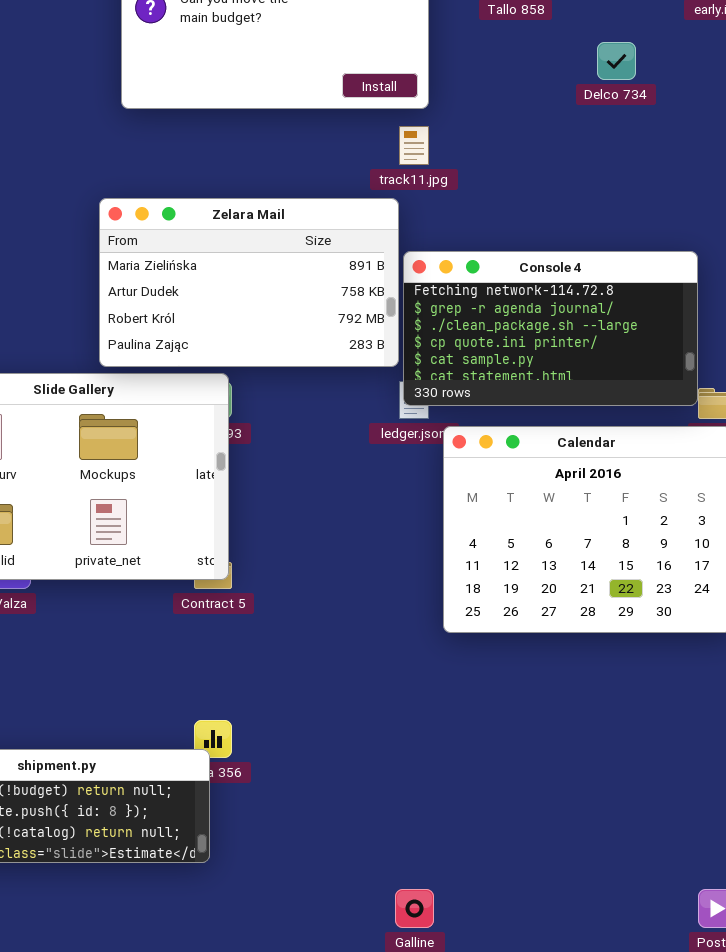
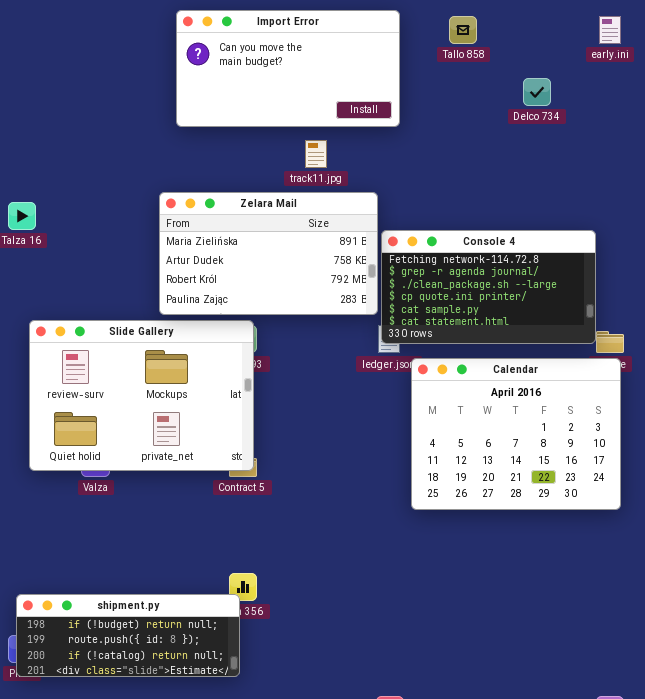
track11.jpg: [399,126,429,165] -> [305,140,327,168], moved

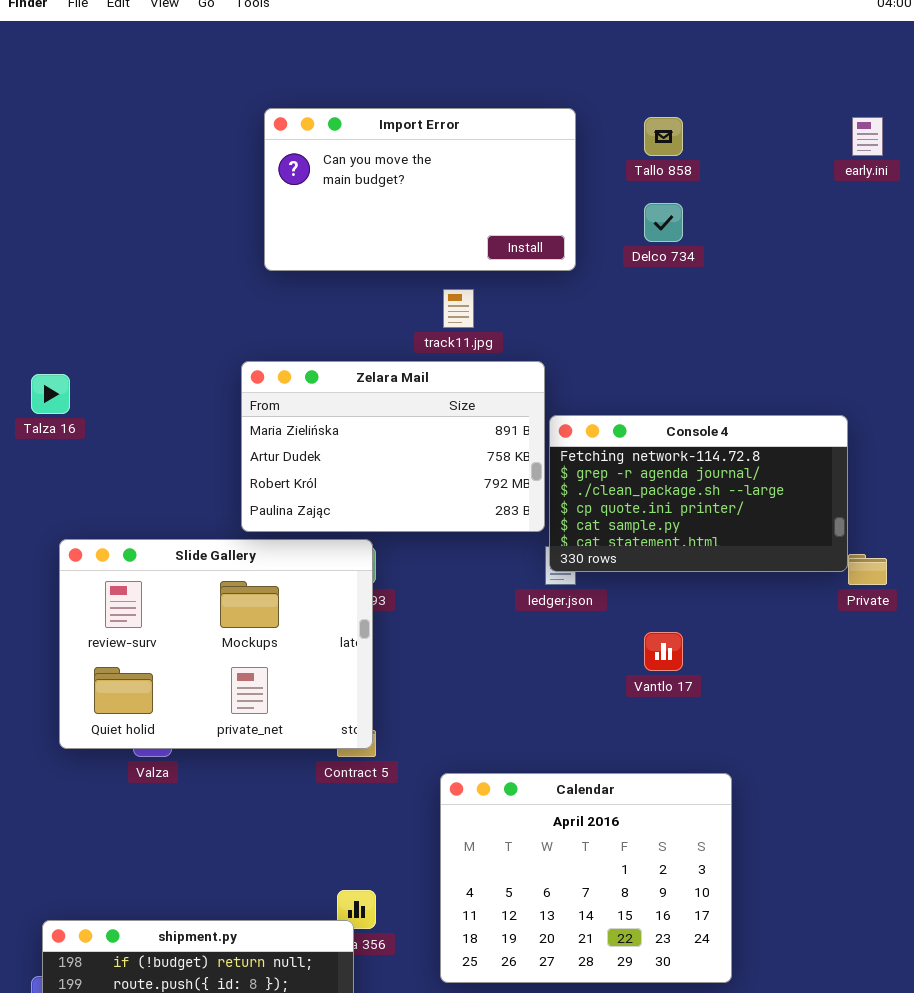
Delco 734: [523,78,551,106] -> [644,203,683,242], moved
Calendar: [411,358,621,510] -> [440,773,732,983], moved

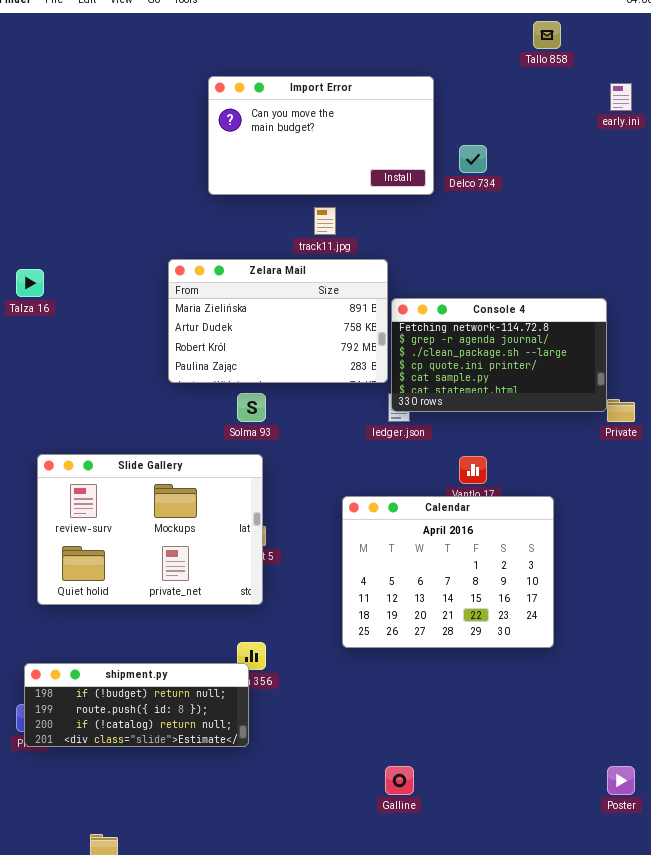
Import Error: [264,108,576,271] -> [208,76,434,195], moved
Tallo 858: [644,117,683,156] -> [533,21,561,49], moved
Slide Gallery: [59,539,373,749] -> [37,454,263,605], moved
Calendar: [440,773,732,983] -> [342,496,554,648], moved

